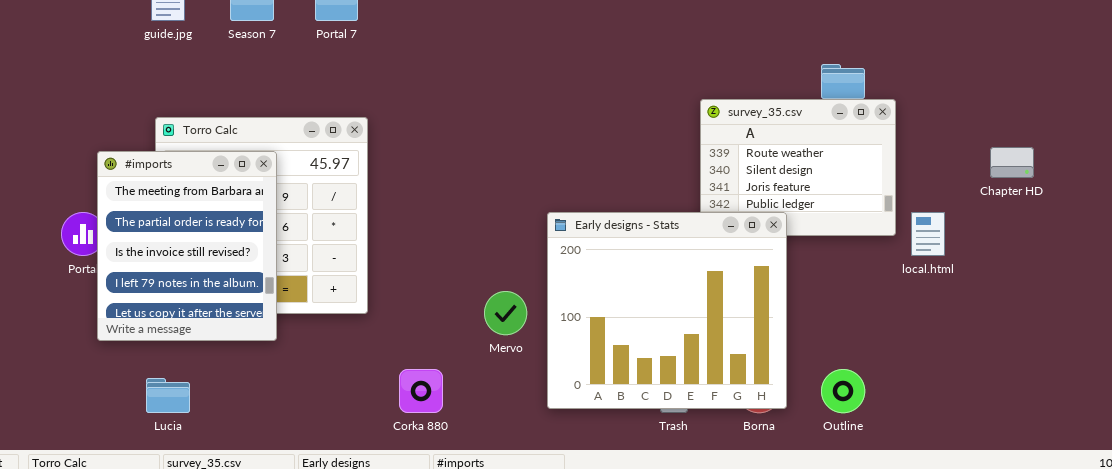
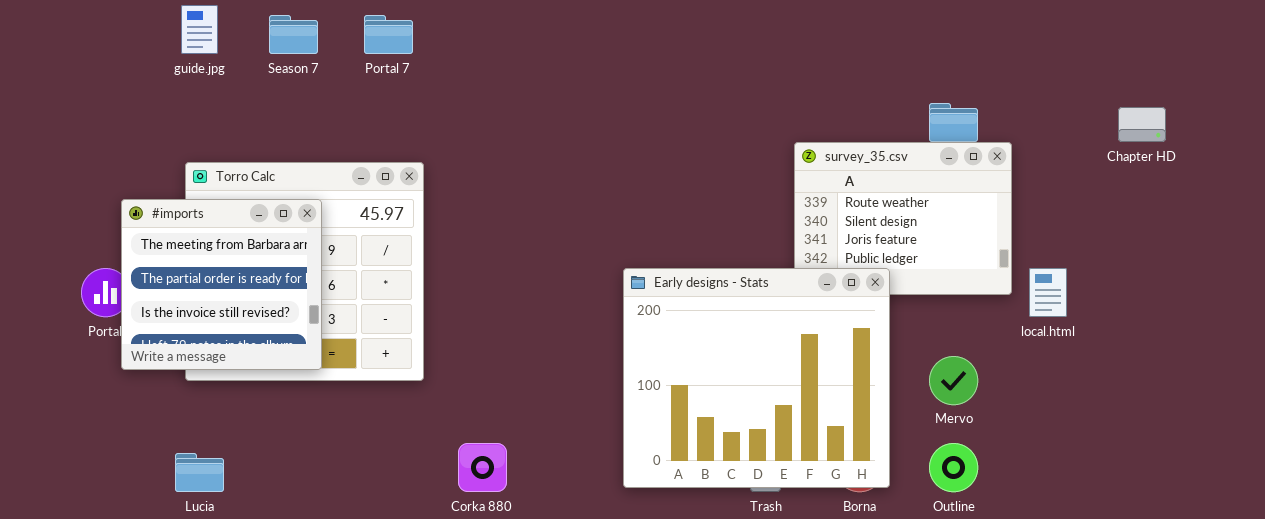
Chapter HD: [990,147,1034,178] -> [1118,107,1166,142], moved
#imports: [97,151,277,341] -> [121,199,322,370], resized
Mervo: [484,291,527,335] -> [929,356,978,405], moved

